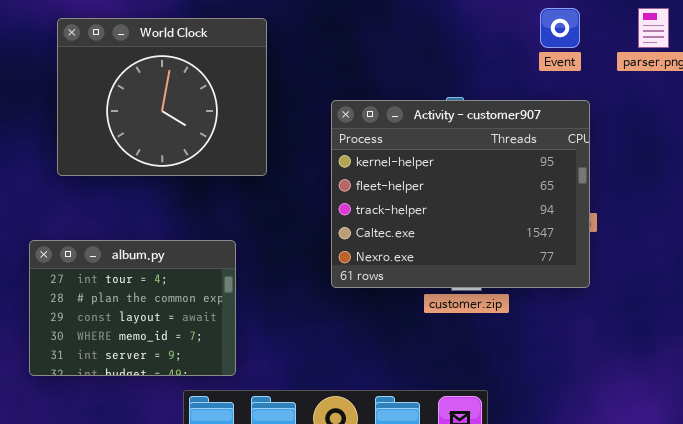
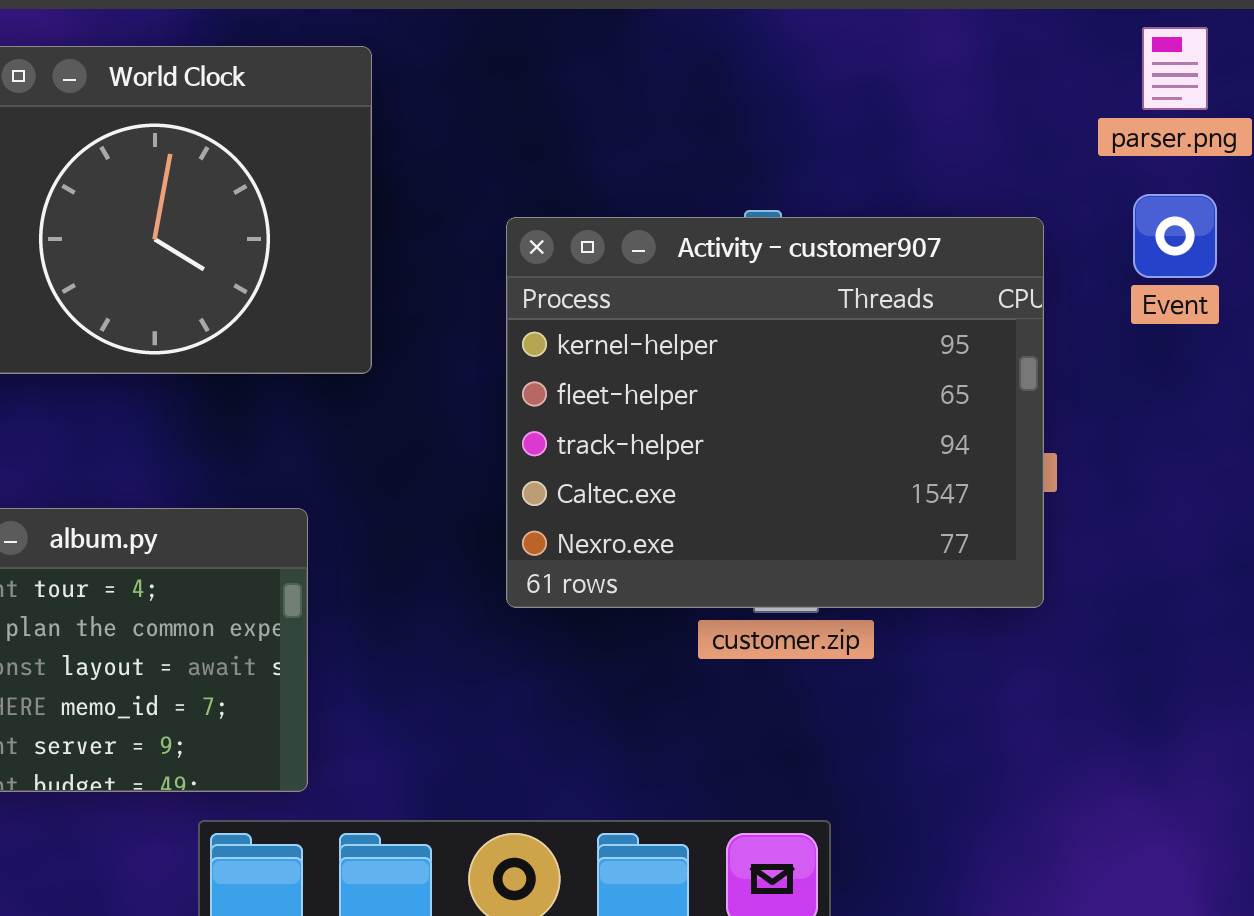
Event: [540,8,580,48] -> [1133,194,1217,278], moved

